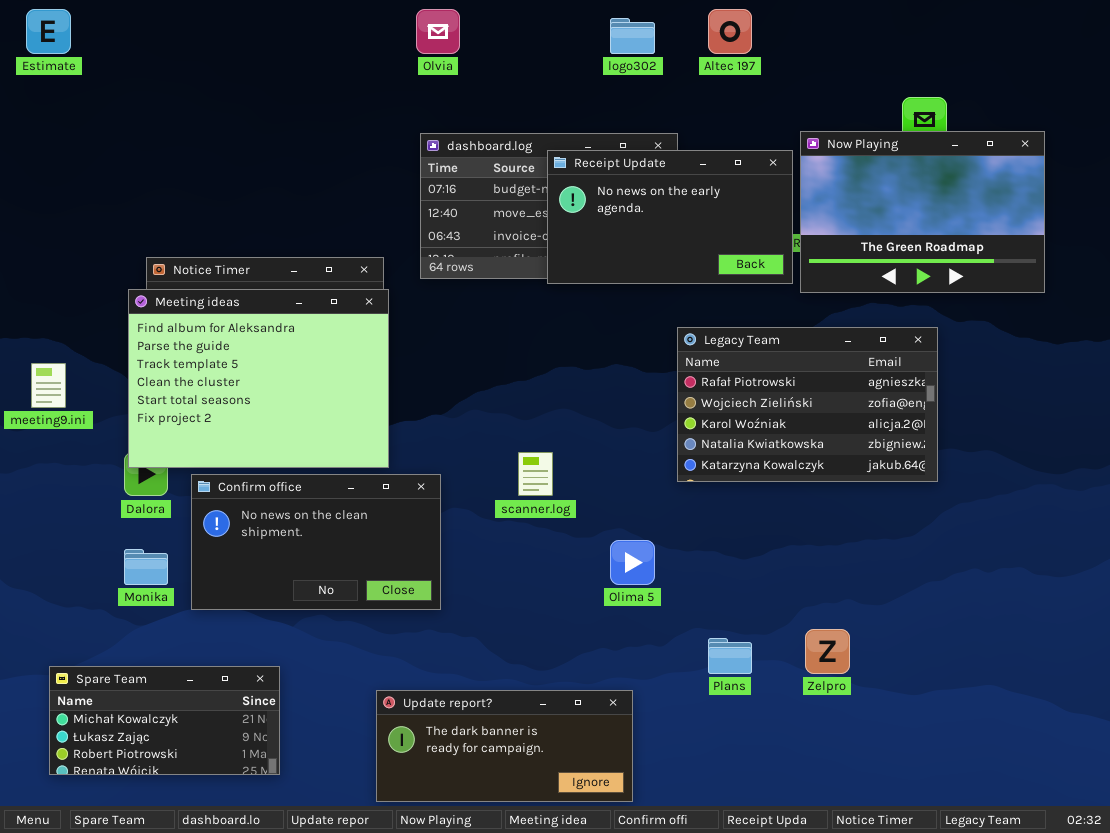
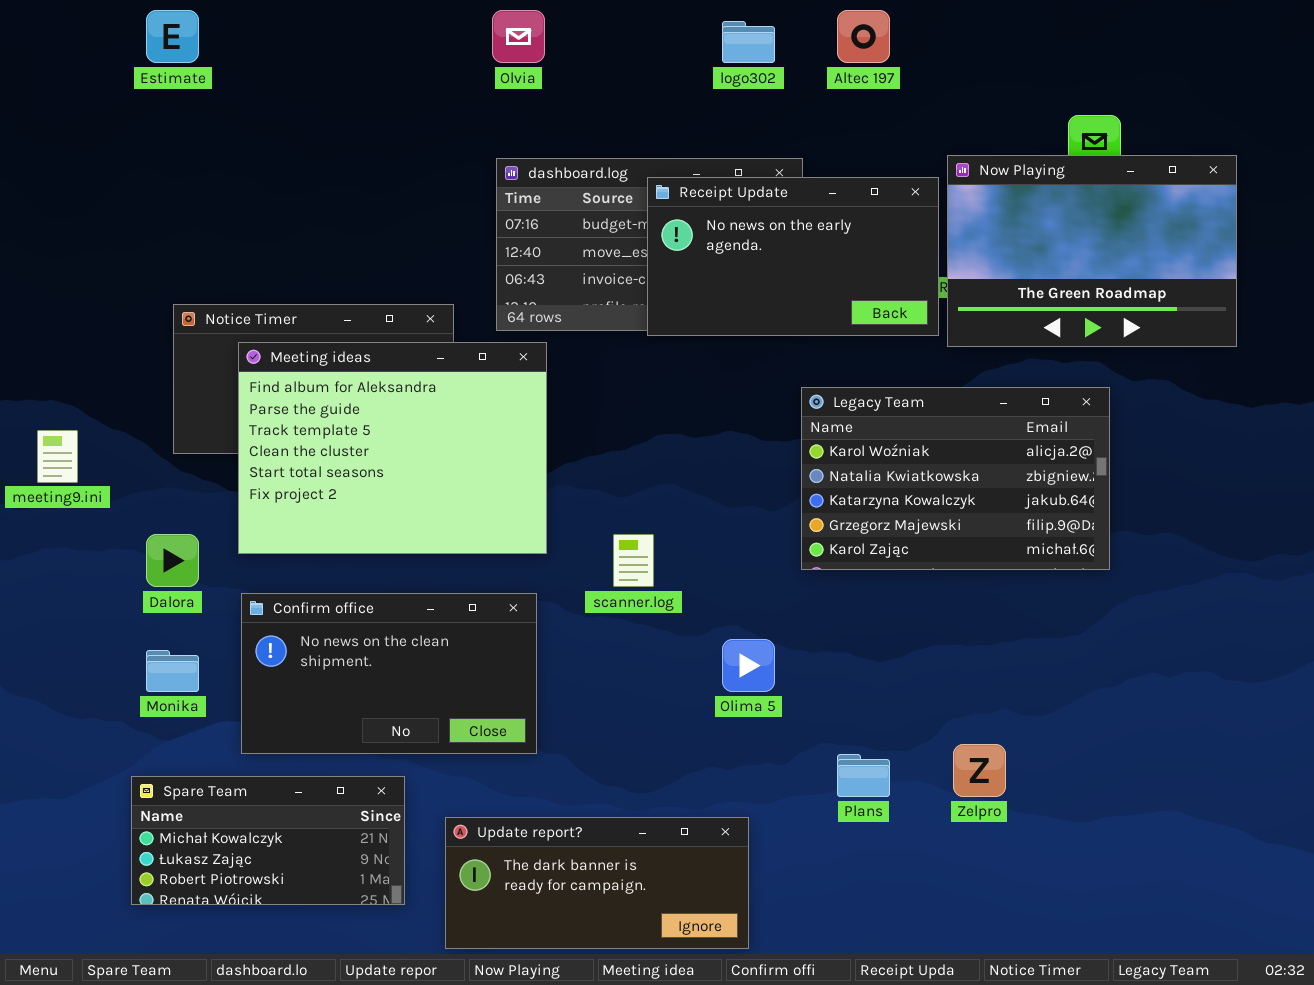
Estimate: [26,9,71,54] -> [146,10,199,63], moved
Meeting ideas: [128,289,389,468] -> [238,342,547,554], moved
Legacy Team: [677,327,938,482] -> [801,387,1110,570], scrolled down 2 rows
Confirm office: [191,474,441,610] -> [241,593,537,754], moved
Spare Team: [49,666,280,775] -> [131,776,405,905], moved

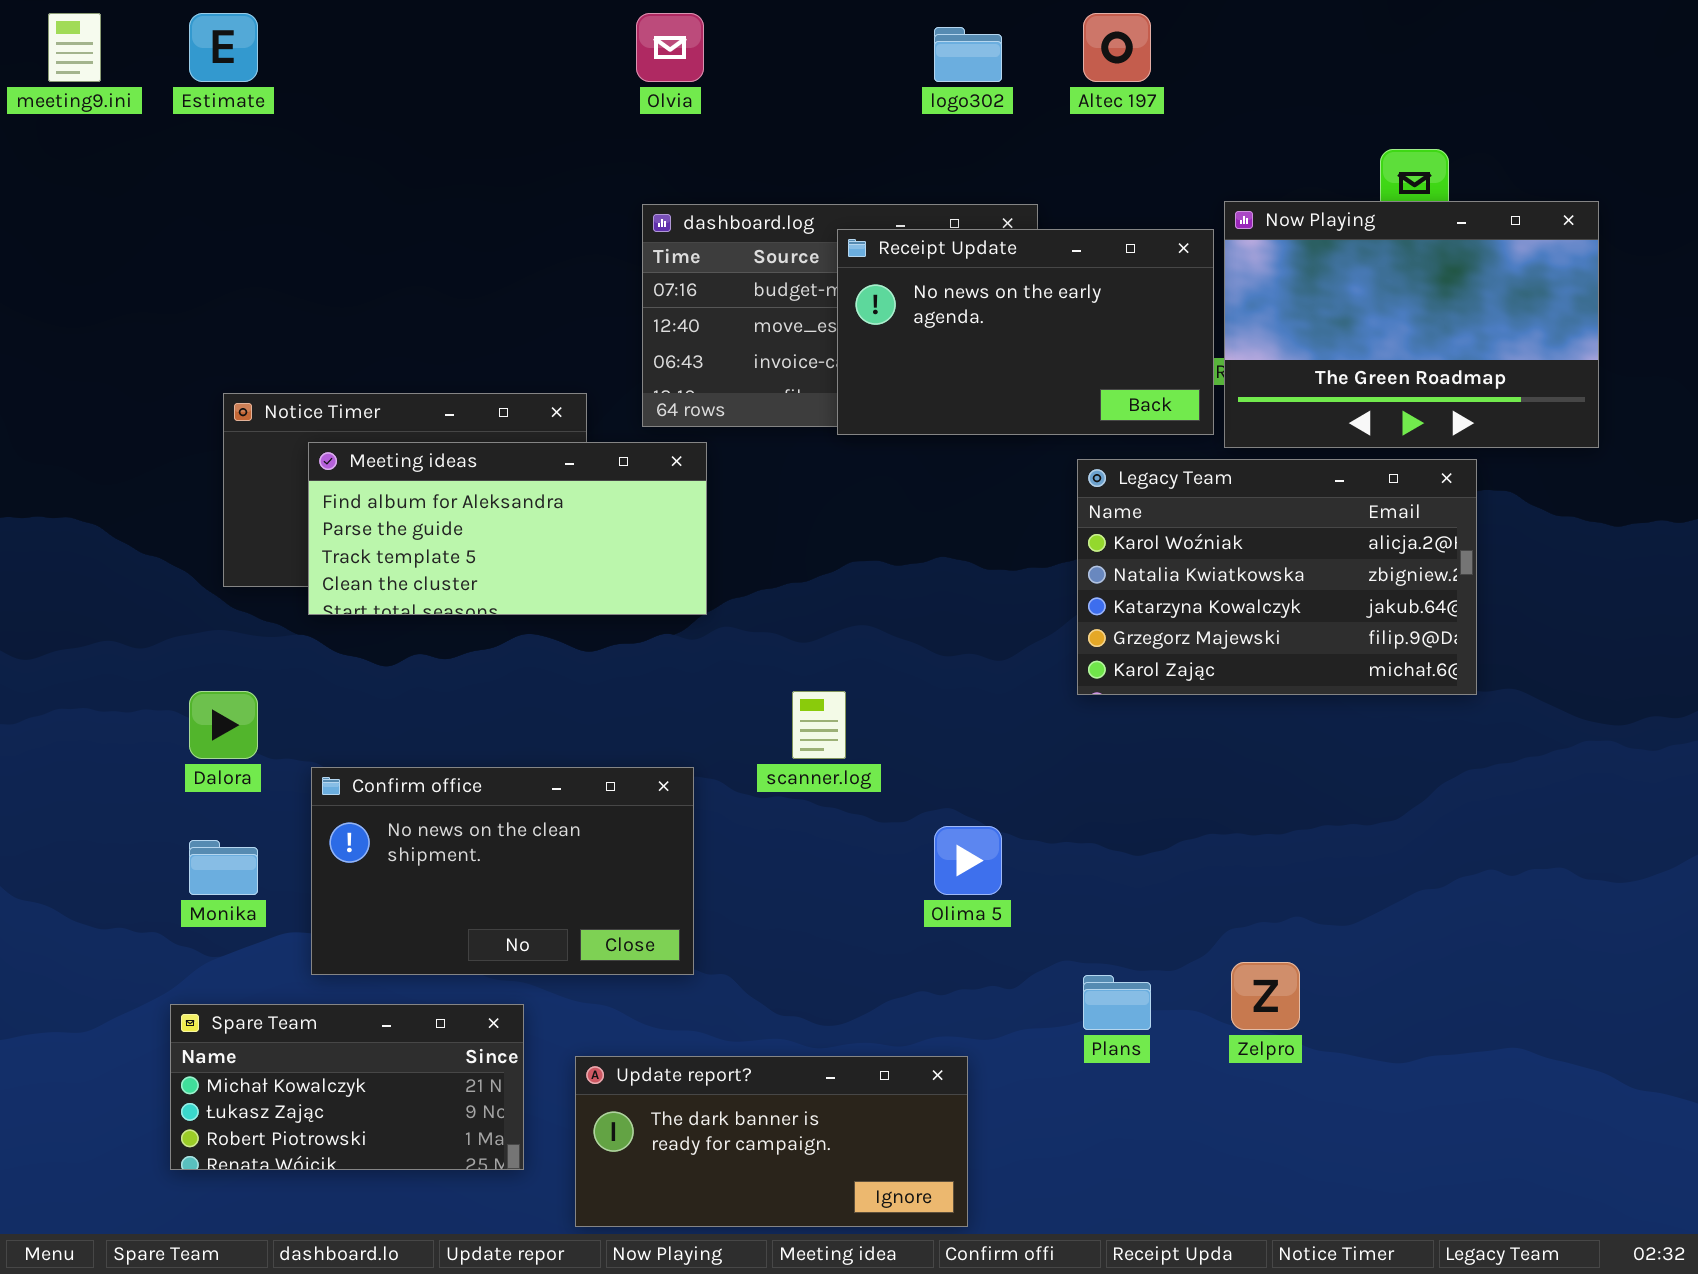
Meeting ideas: [238,342,547,554] -> [308,442,707,615], resized
Legacy Team: [801,387,1110,570] -> [1077,459,1477,695], moved
meeting9.ini: [37,430,78,483] -> [48,13,101,82], moved

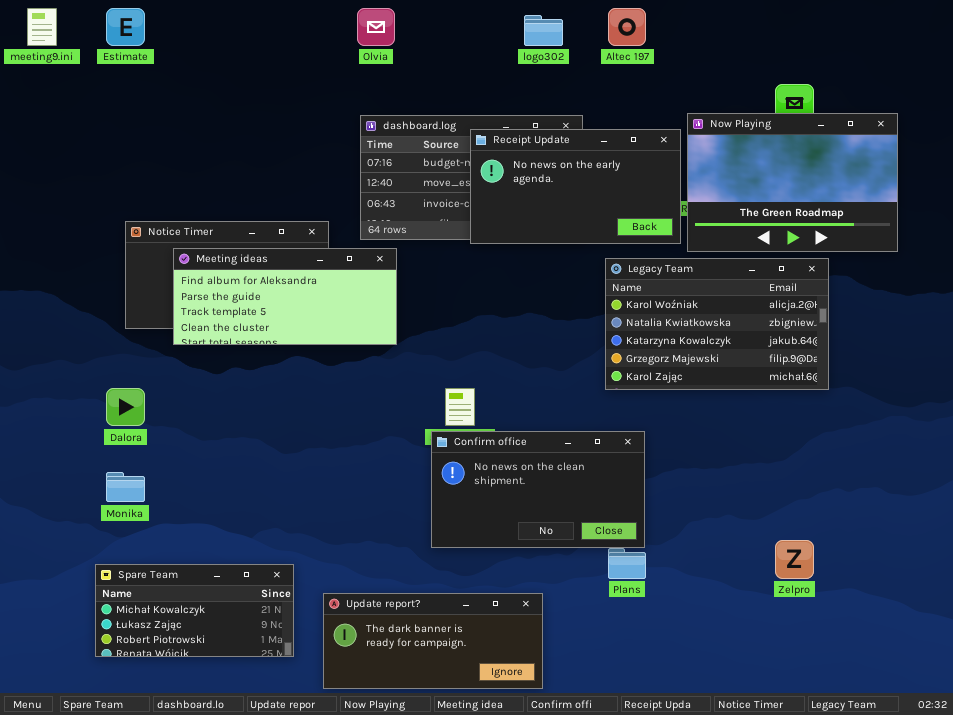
Confirm office: [311,767,694,975] -> [431,431,645,548], moved
Zelpro: [1231,962,1300,1030] -> [775,540,814,579], moved

